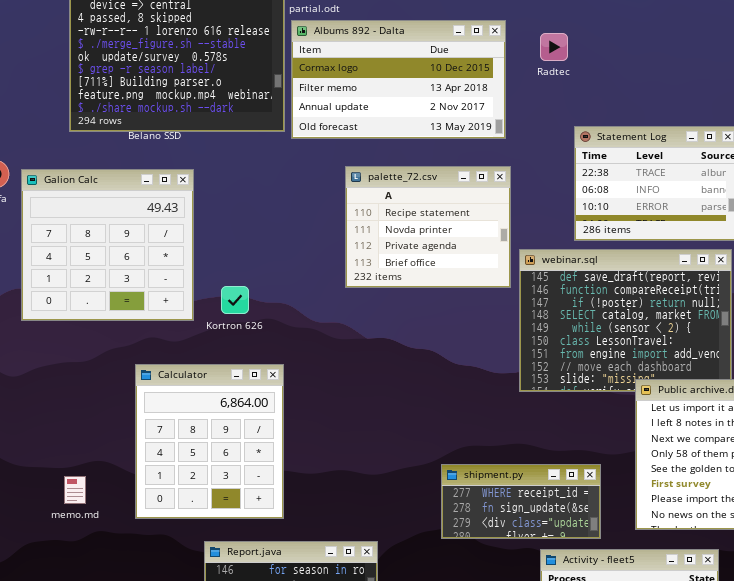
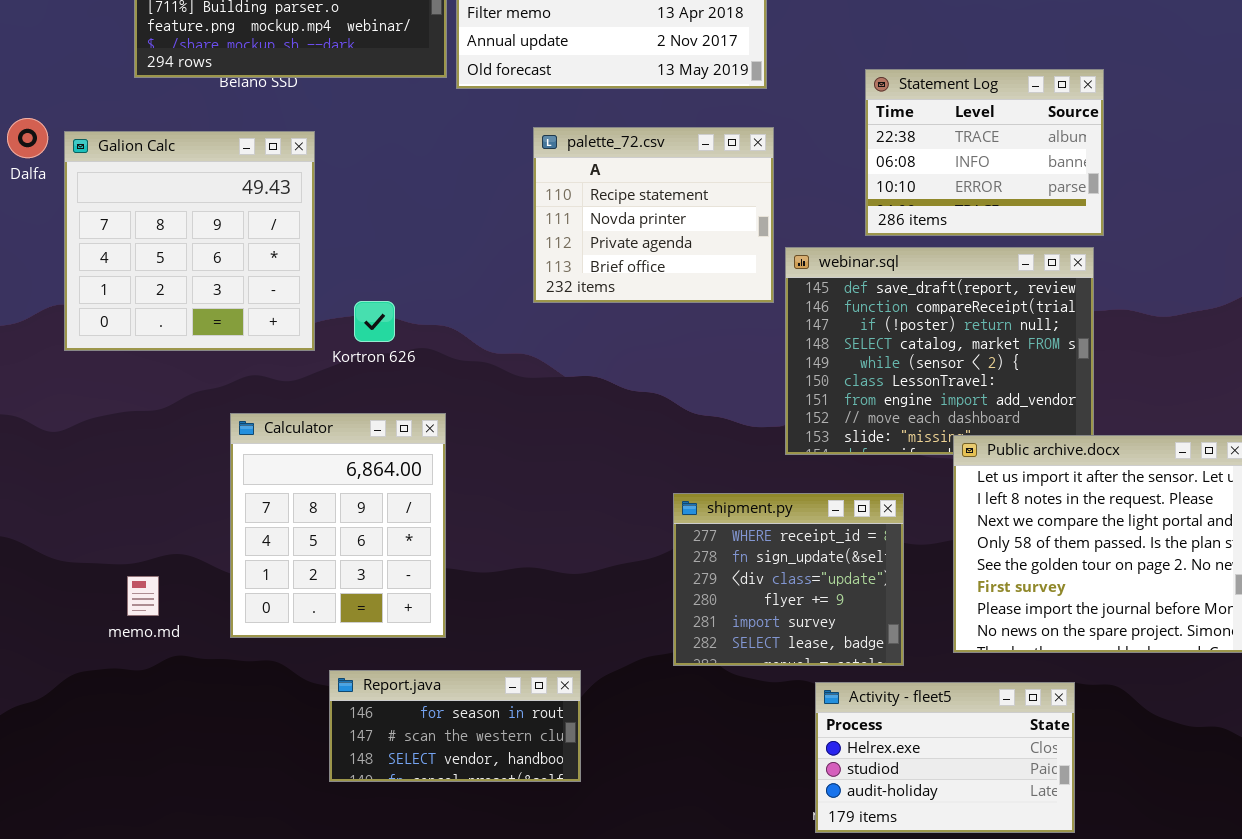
shipment.py: [441,464,601,539] -> [673,493,904,666], resized

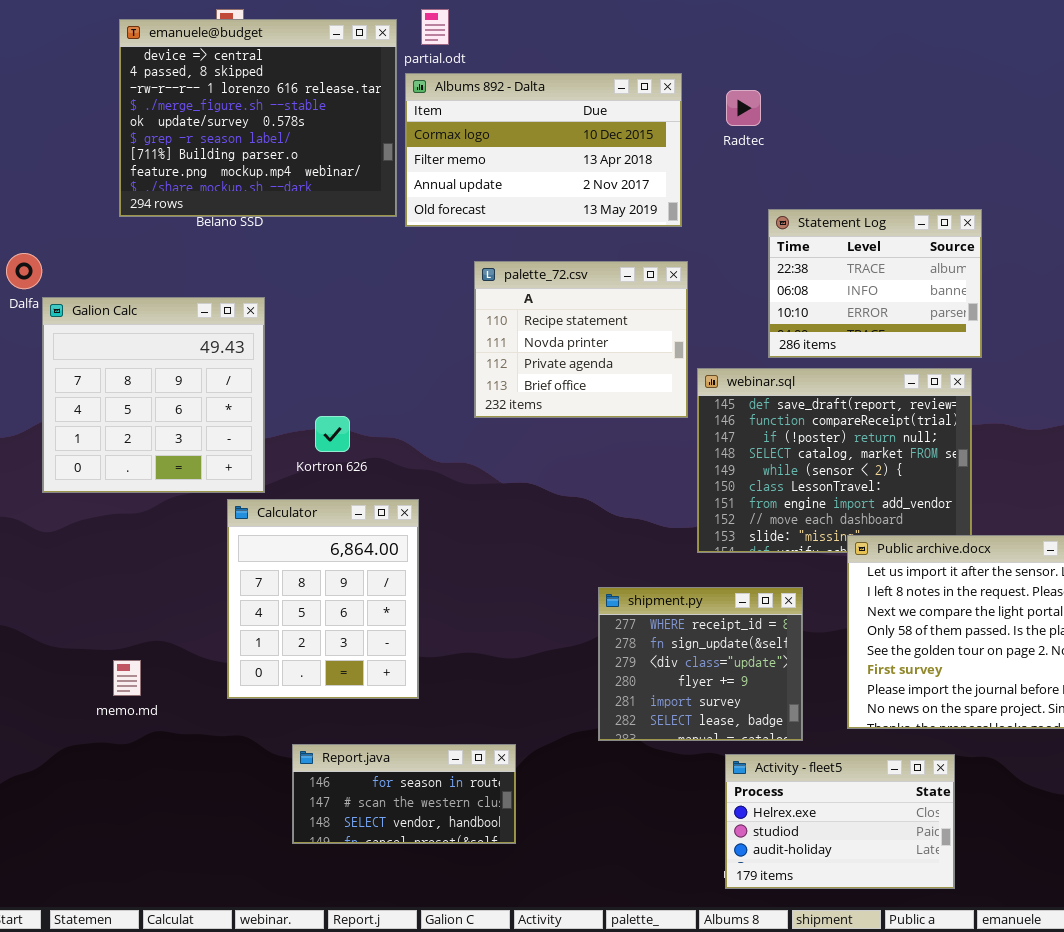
Galion Calc: [64,131,315,351] -> [42,297,265,493], moved
Calculator: [230,413,446,638] -> [227,499,419,699], moved

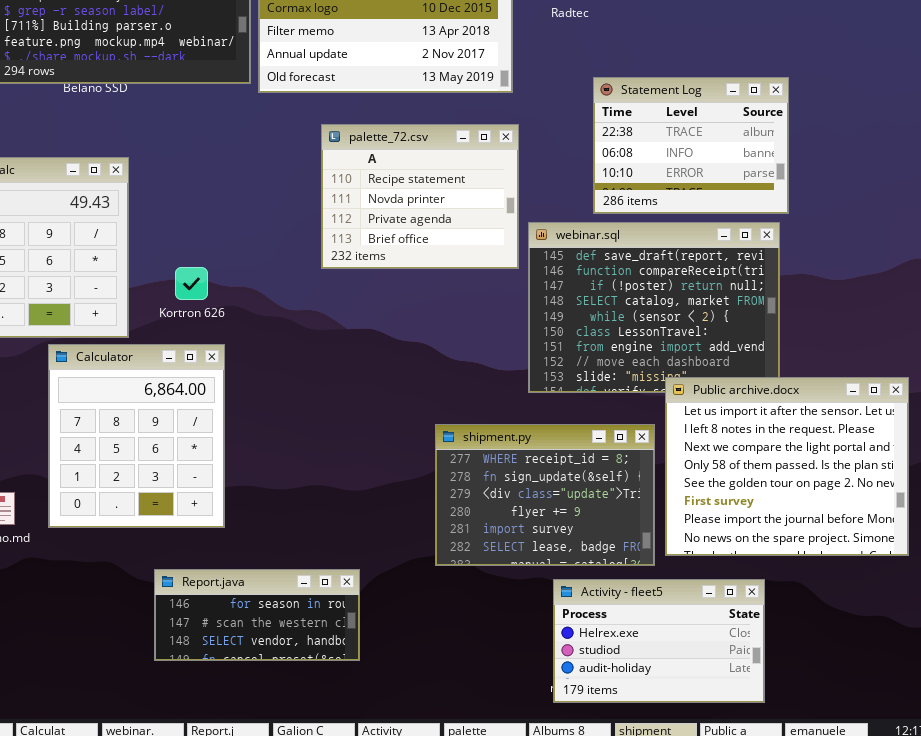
Calculator: [227,499,419,699] -> [48,344,225,528], moved
shipment.py: [598,587,803,741] -> [435,424,655,566], resized

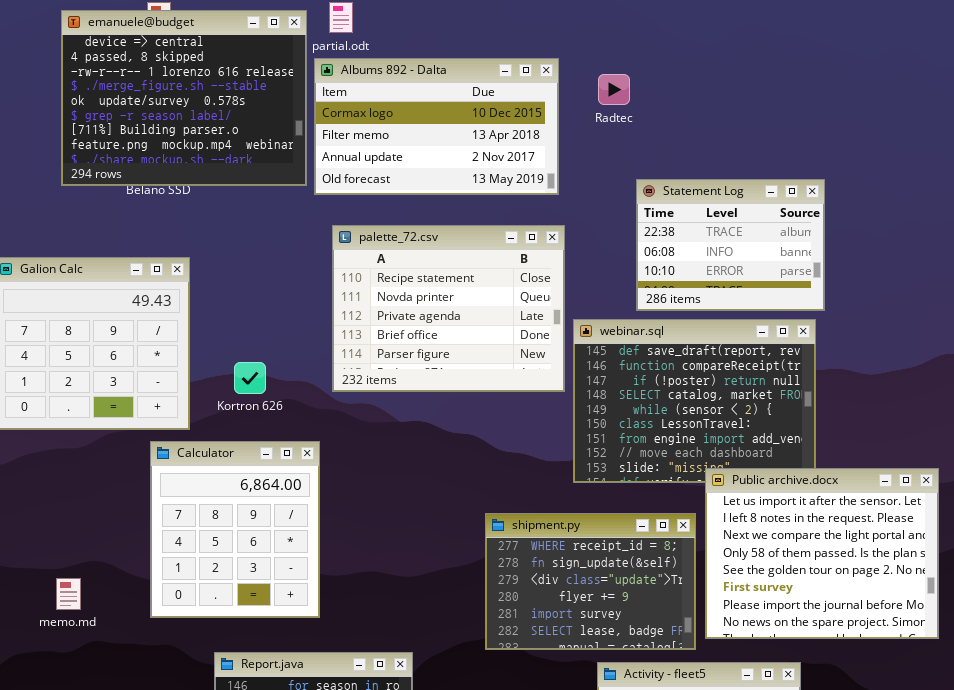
palette_72.csv: [321,124,519,269] -> [332,225,565,392], resized
Calculator: [48,344,225,528] -> [150,441,320,618], moved

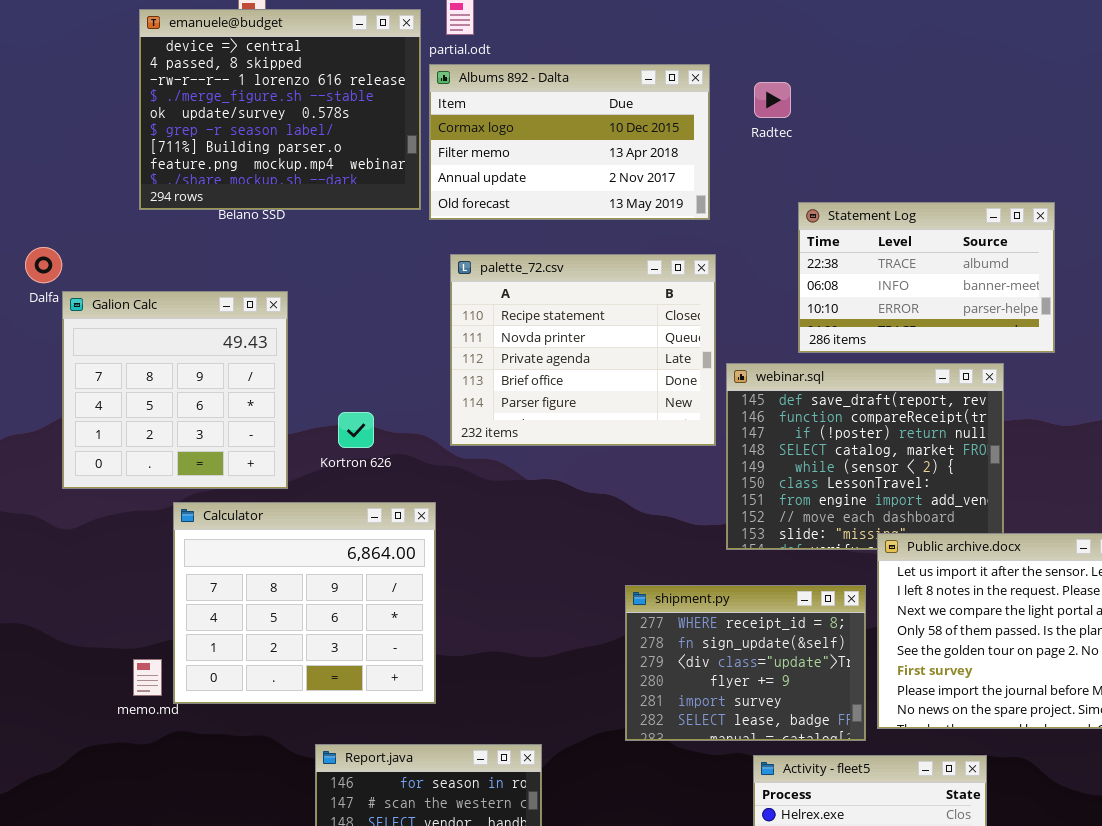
Statement Log: [636,179,825,311] -> [798,202,1055,353], resized
Calculator: [150,441,320,618] -> [173,502,436,704], resized

